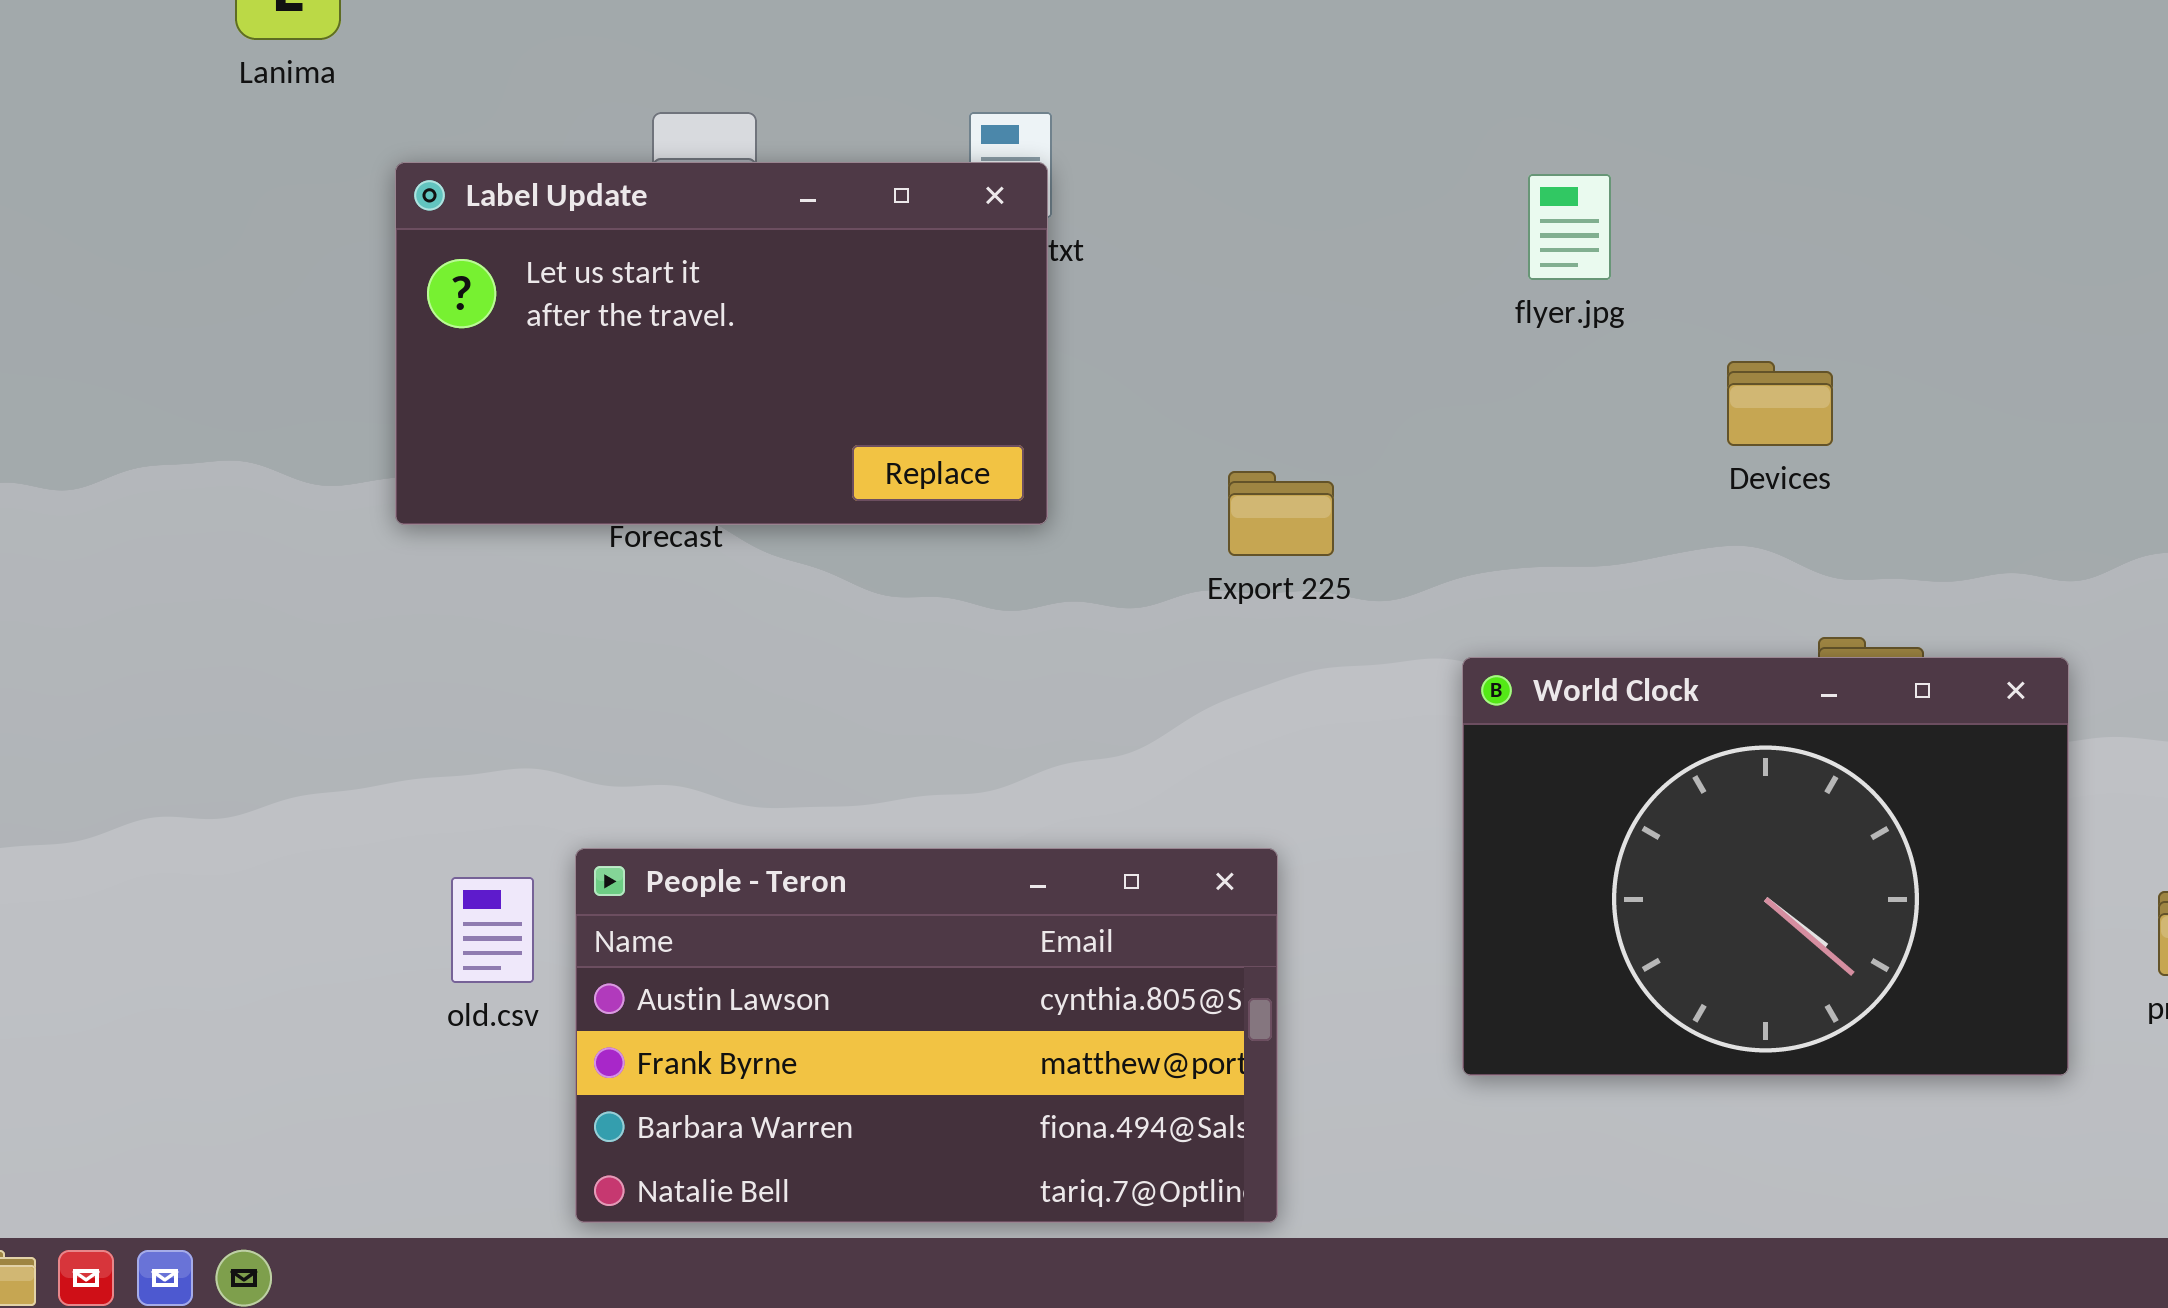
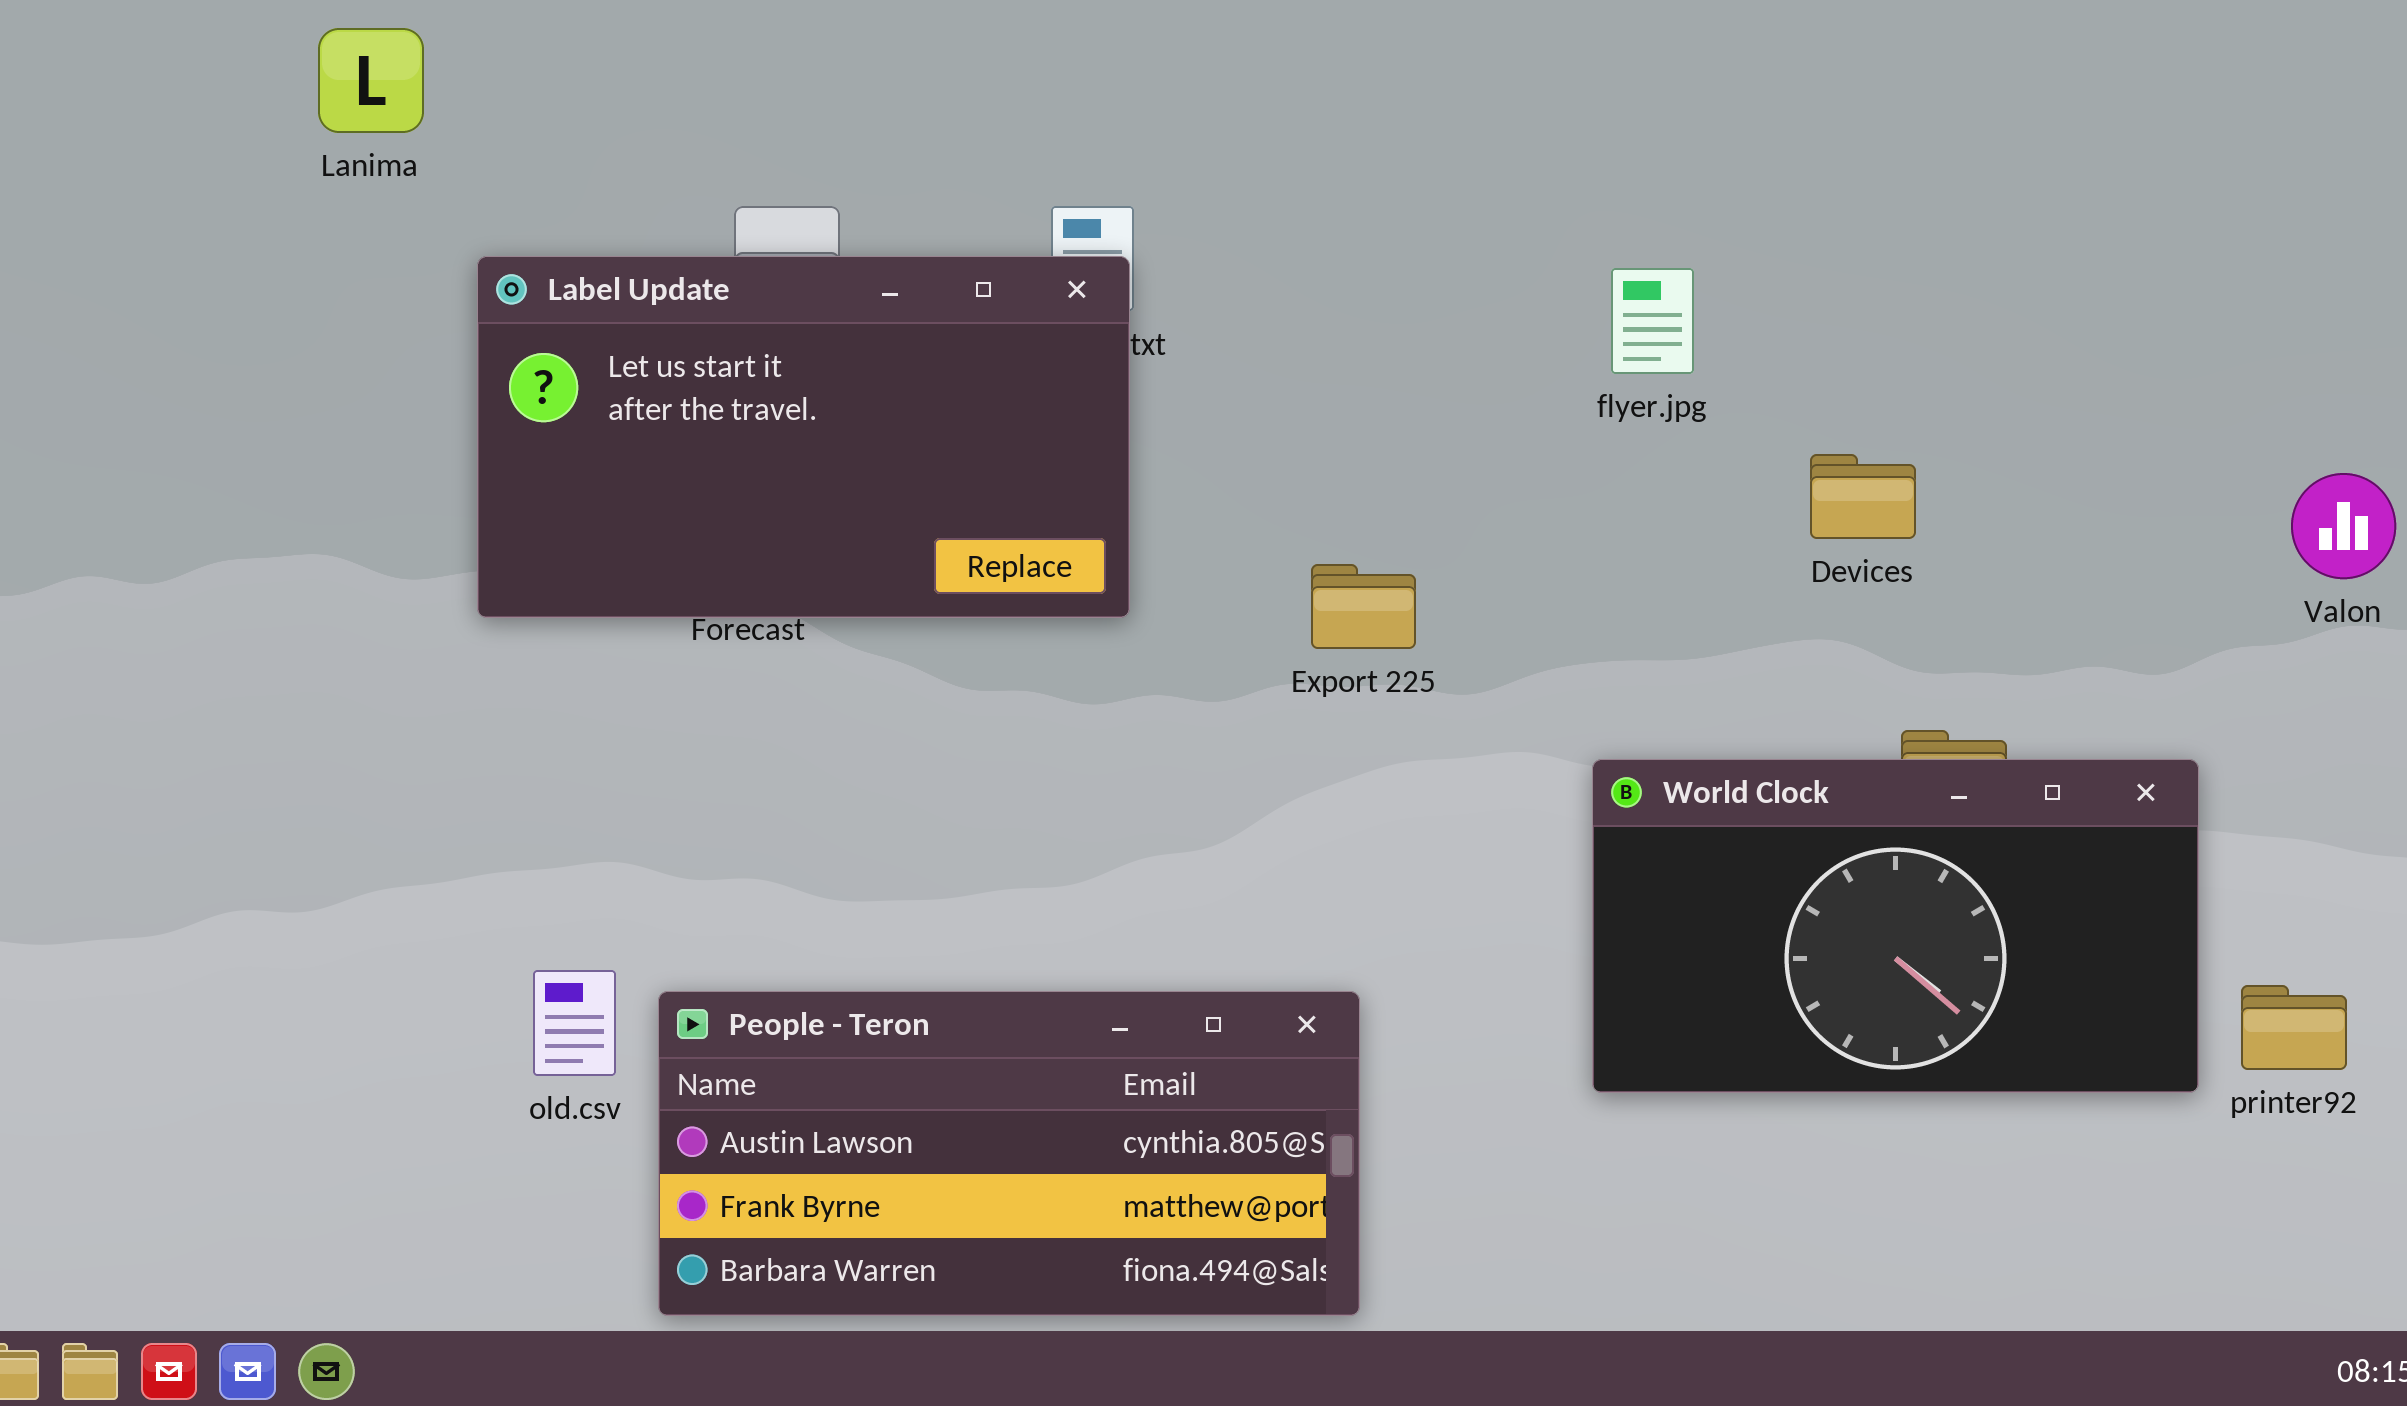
World Clock: [1462,657,2069,1076] -> [1592,759,2199,1093], moved, resized
People - Teron: [575,848,1278,1223] -> [658,991,1360,1316], resized

